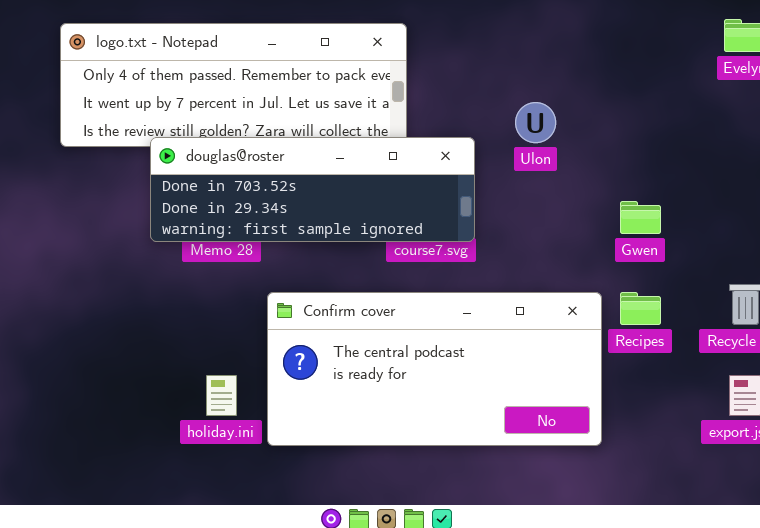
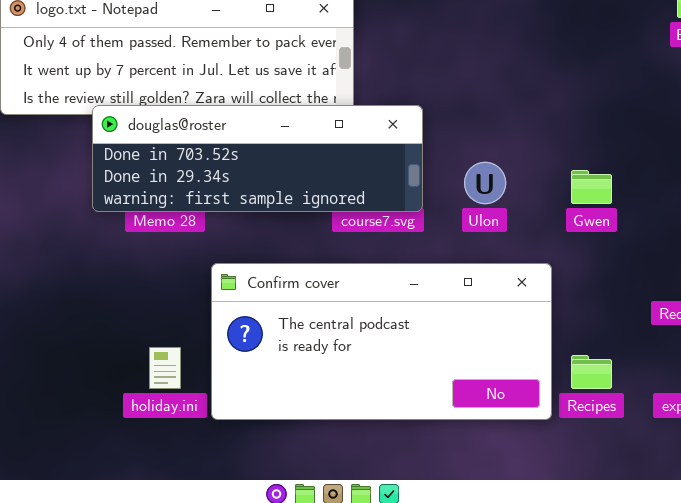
Ulon: [515,102,556,143] -> [464,162,506,204], moved
Recipes: [620,292,661,325] -> [571,355,612,389], moved

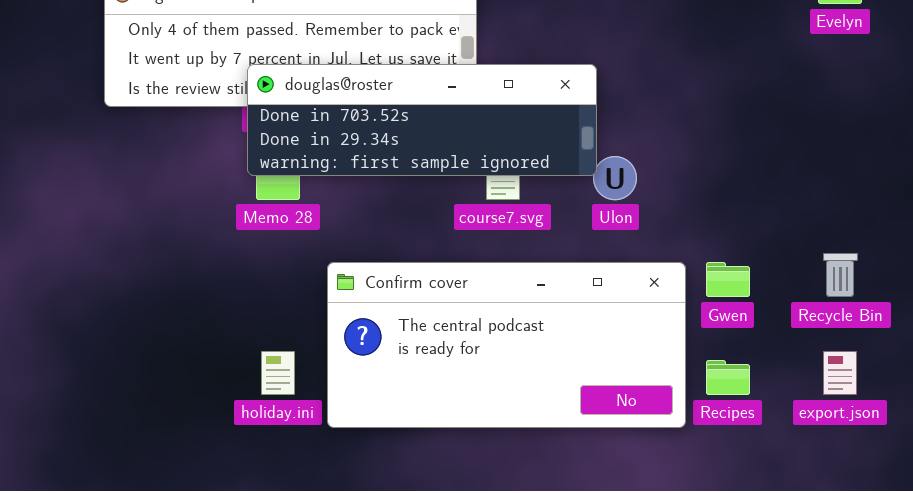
douglas@roster: [92,105,423,212] -> [247,64,597,176], moved
Gwen: [571,170,612,204] -> [706,262,750,297], moved

